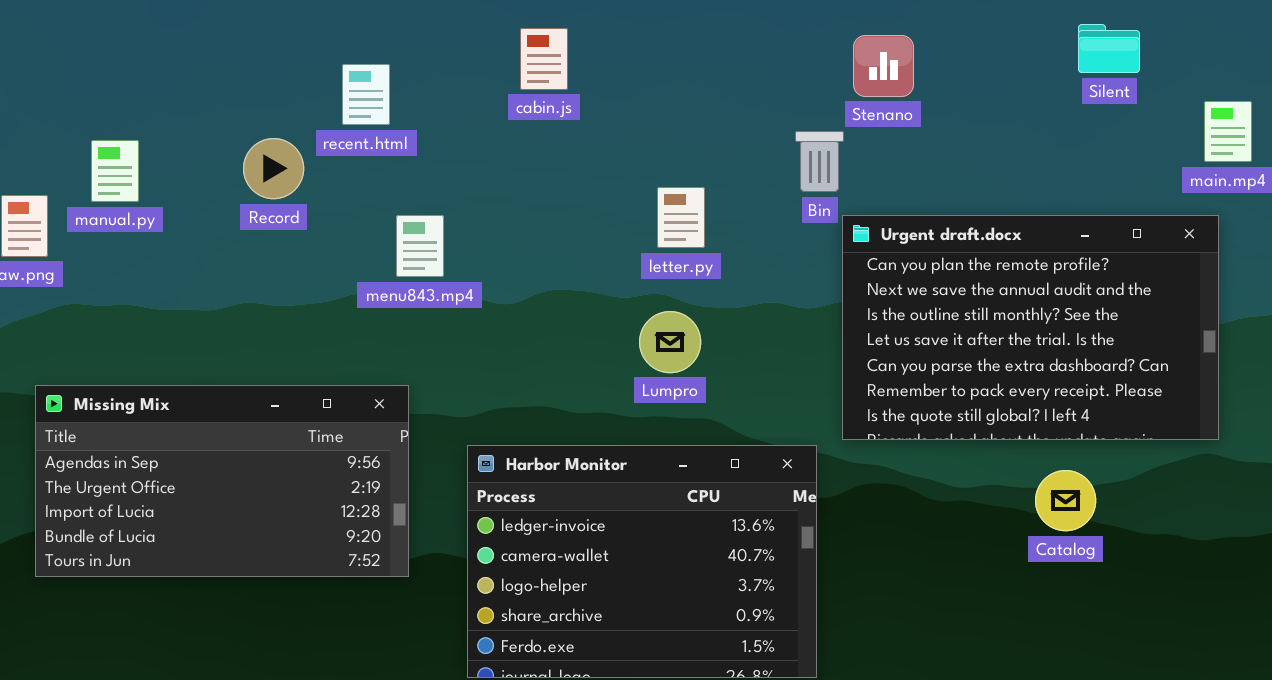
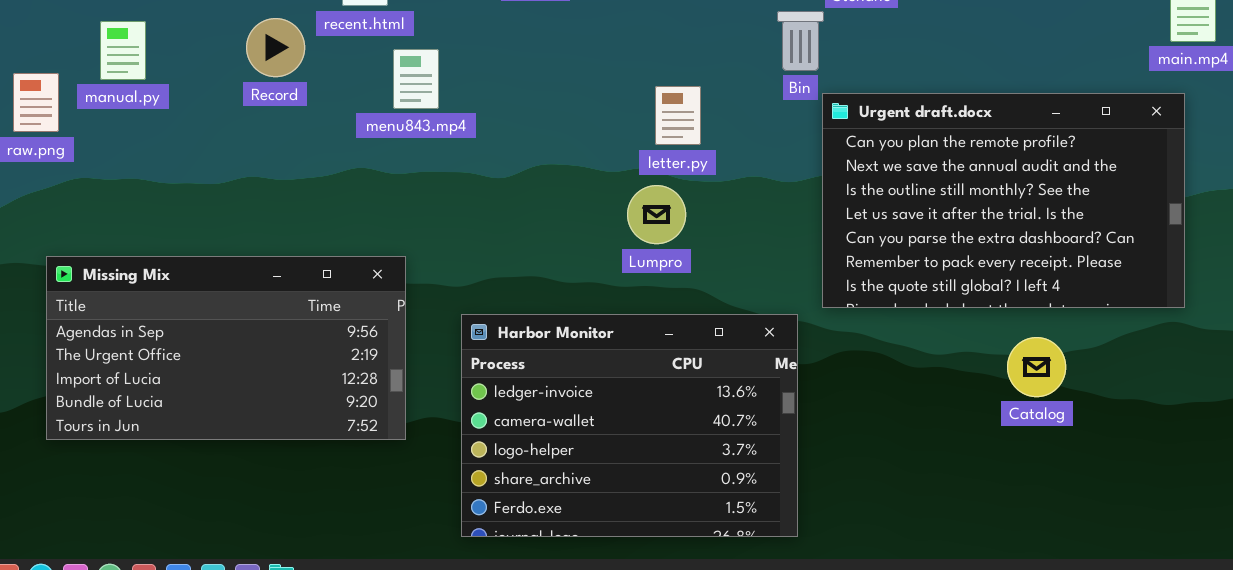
letter.py: [657,187,705,248] -> [655,86,701,145], moved
menu843.mp4: [396,215,444,277] -> [393,49,439,109], moved

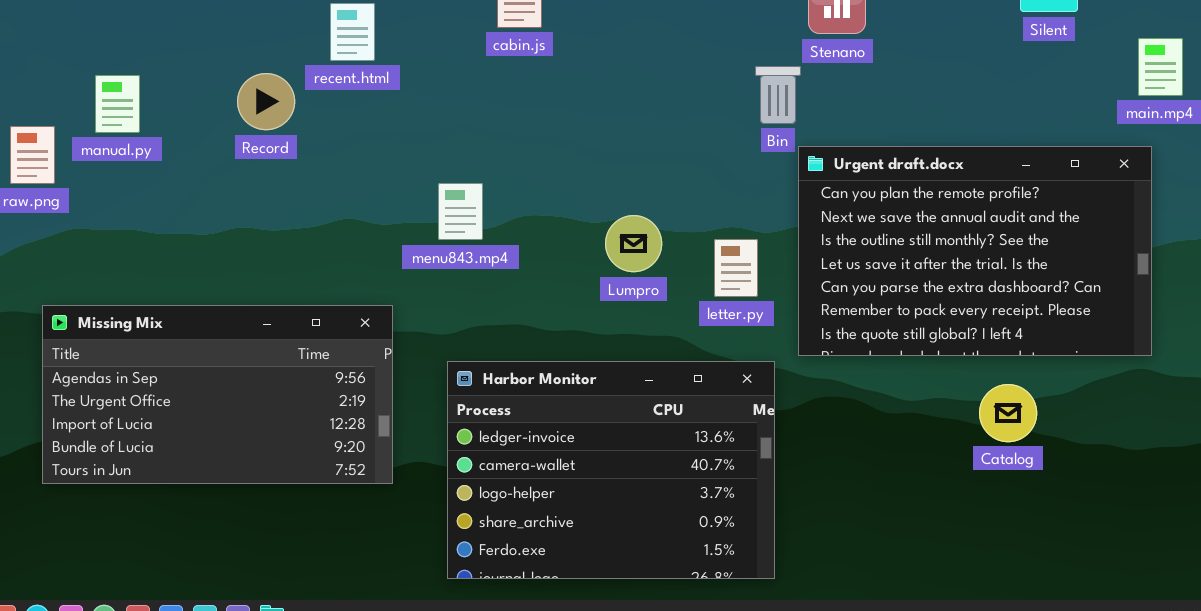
menu843.mp4: [393,49,439,109] -> [438,183,483,240], moved
letter.py: [655,86,701,145] -> [714,239,758,297], moved
Lumpro: [627,185,686,244] -> [605,215,662,272], moved

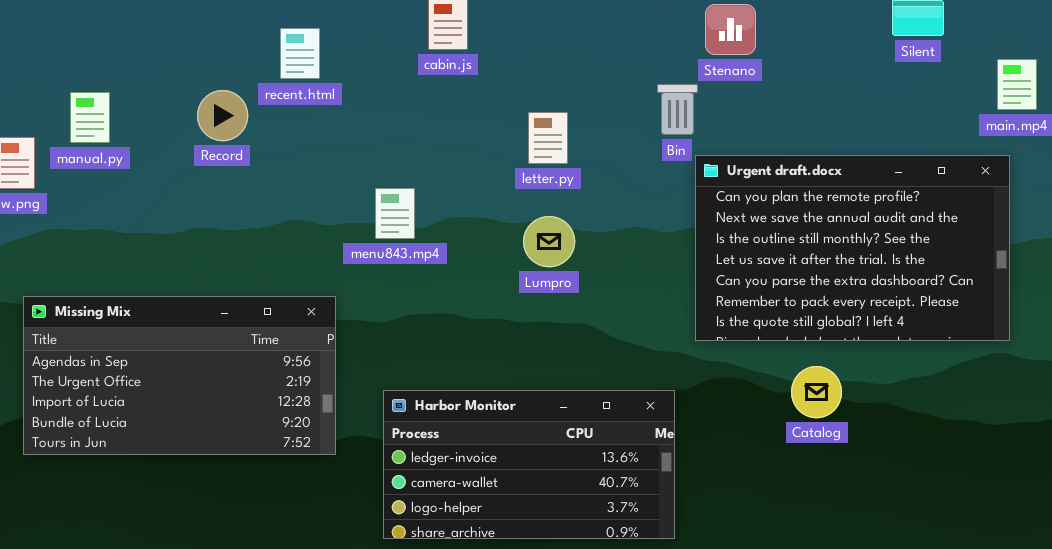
letter.py: [714,239,758,297] -> [528,112,568,164], moved
Harbor Monitor: [447,361,775,579] -> [383,390,675,539], resized
Catalog: [979,384,1037,442] -> [791,366,842,418], moved

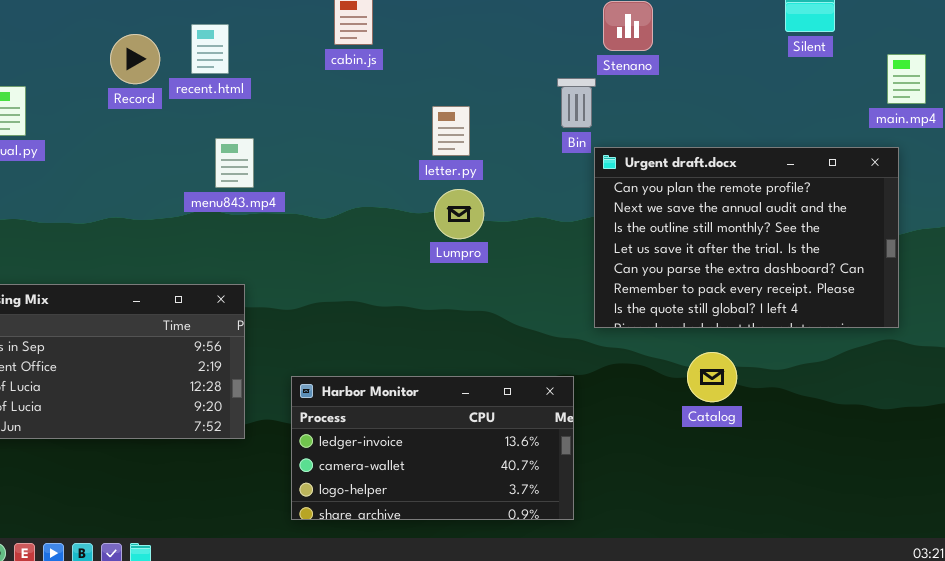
Record: [197,90,248,141] -> [110,34,160,84], moved
menu843.mp4: [375,188,415,239] -> [215,138,254,188], moved
Lumpro: [523,216,575,267] -> [434,189,484,239], moved

